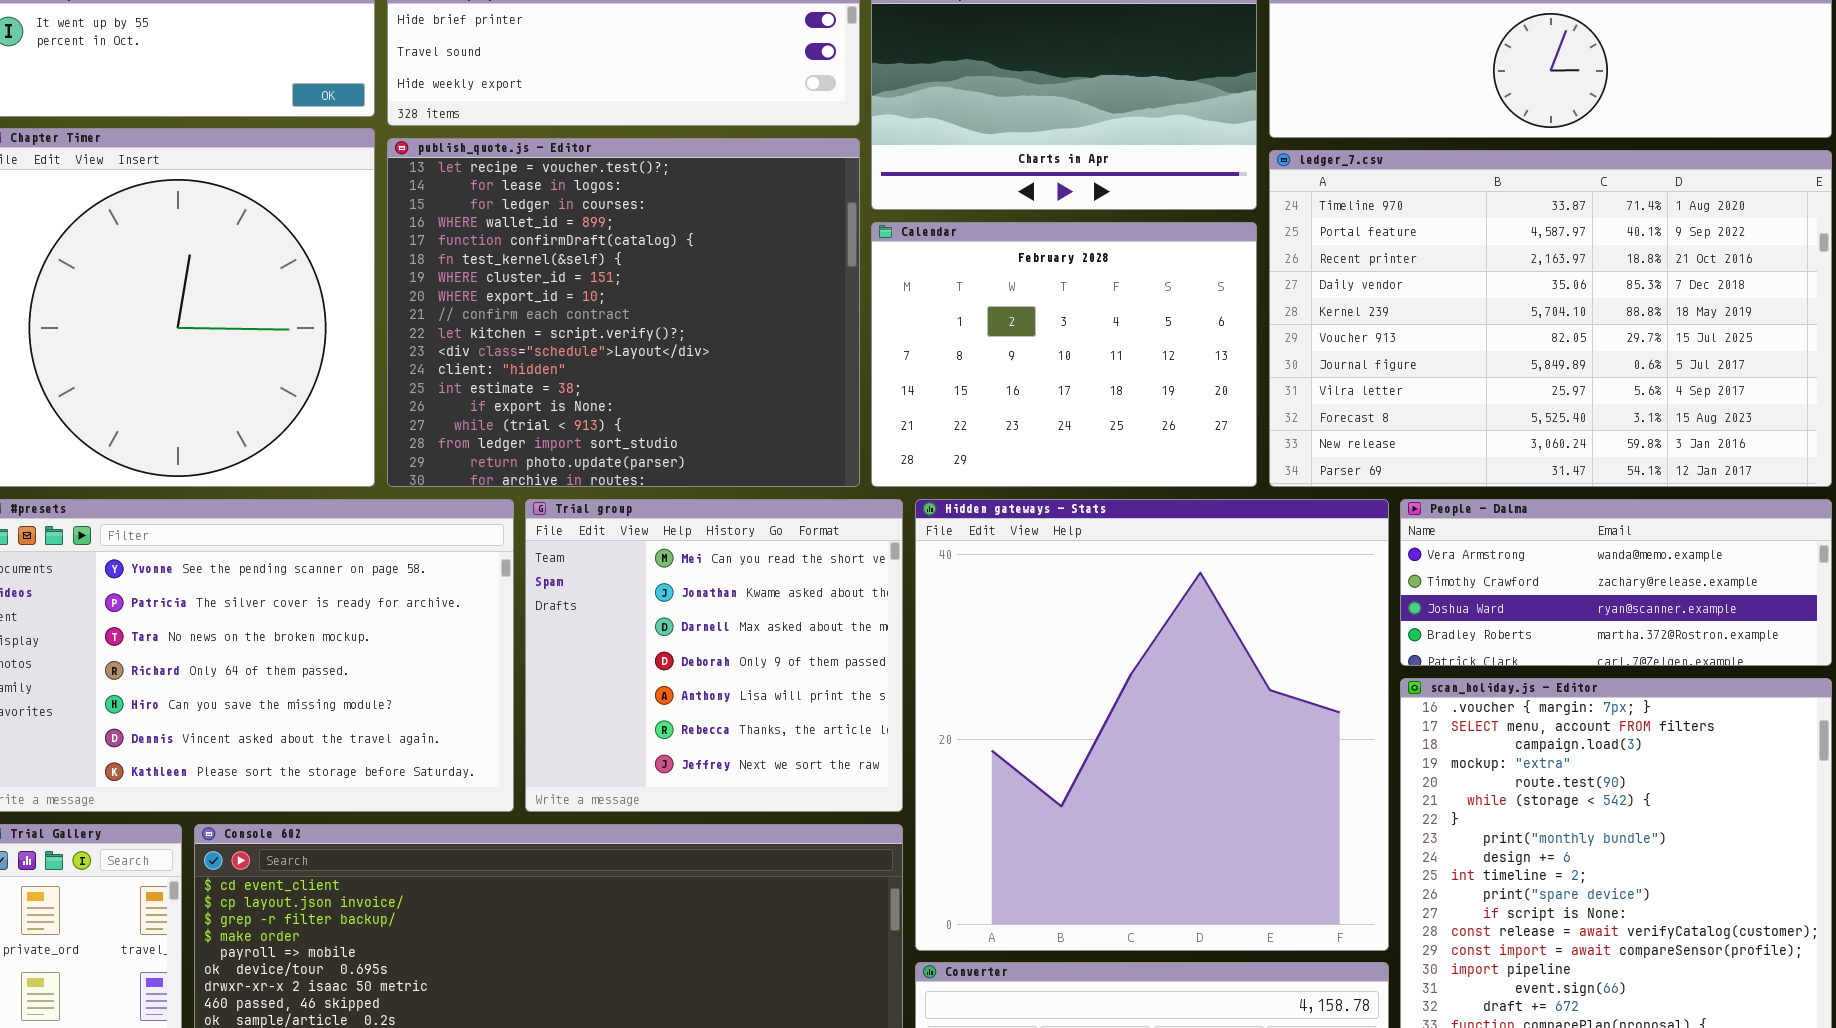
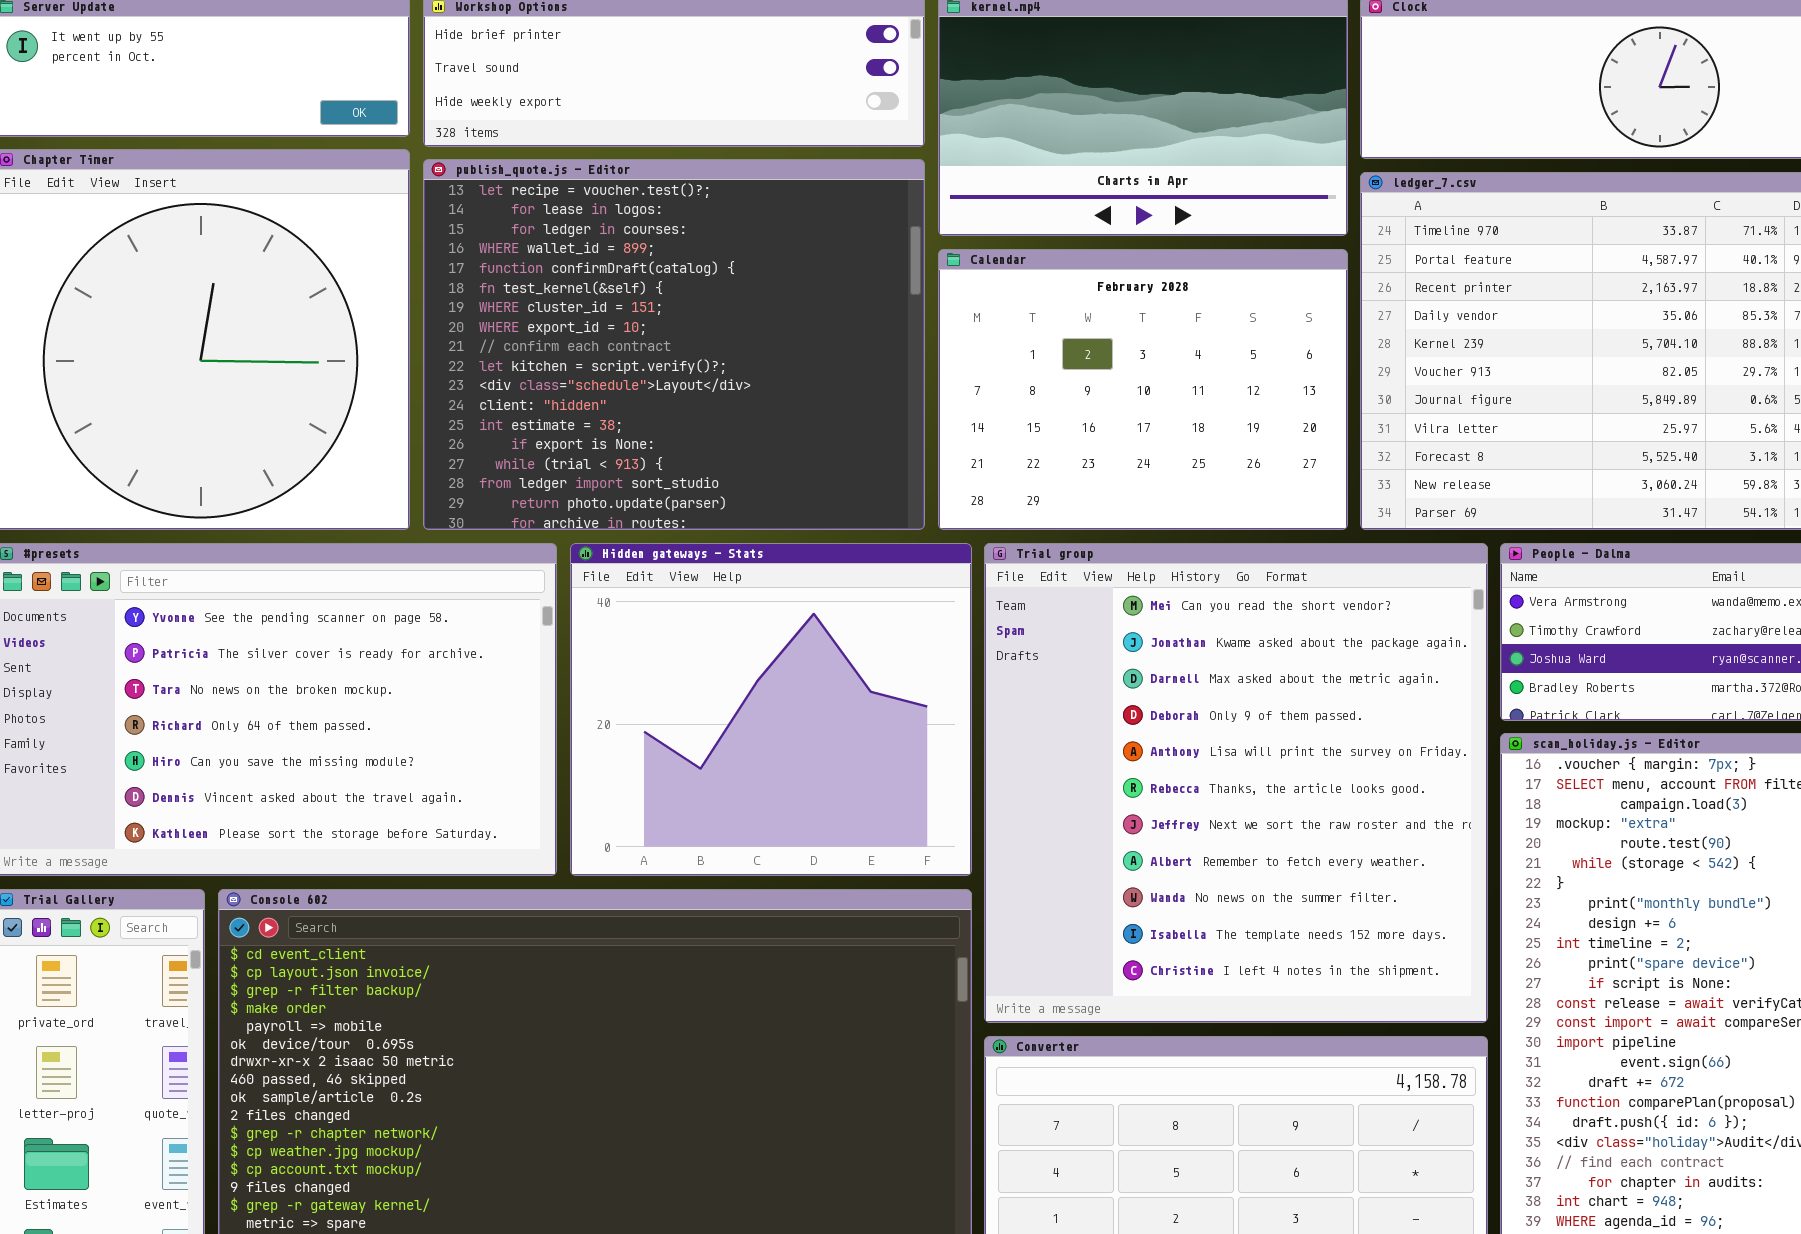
Trial group: [525,499,903,812] -> [984,543,1488,1023], moved, resized
Hidden gateways - Stats: [915,499,1389,951] -> [570,543,972,876], moved, resized

